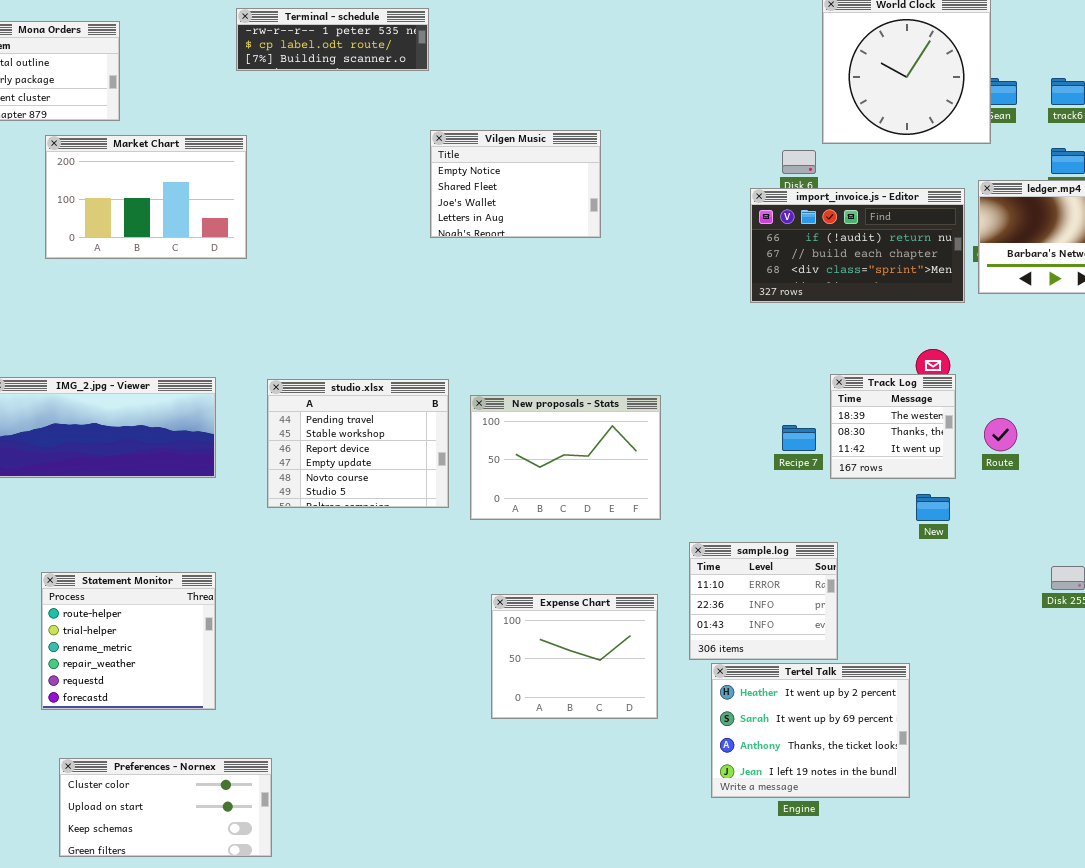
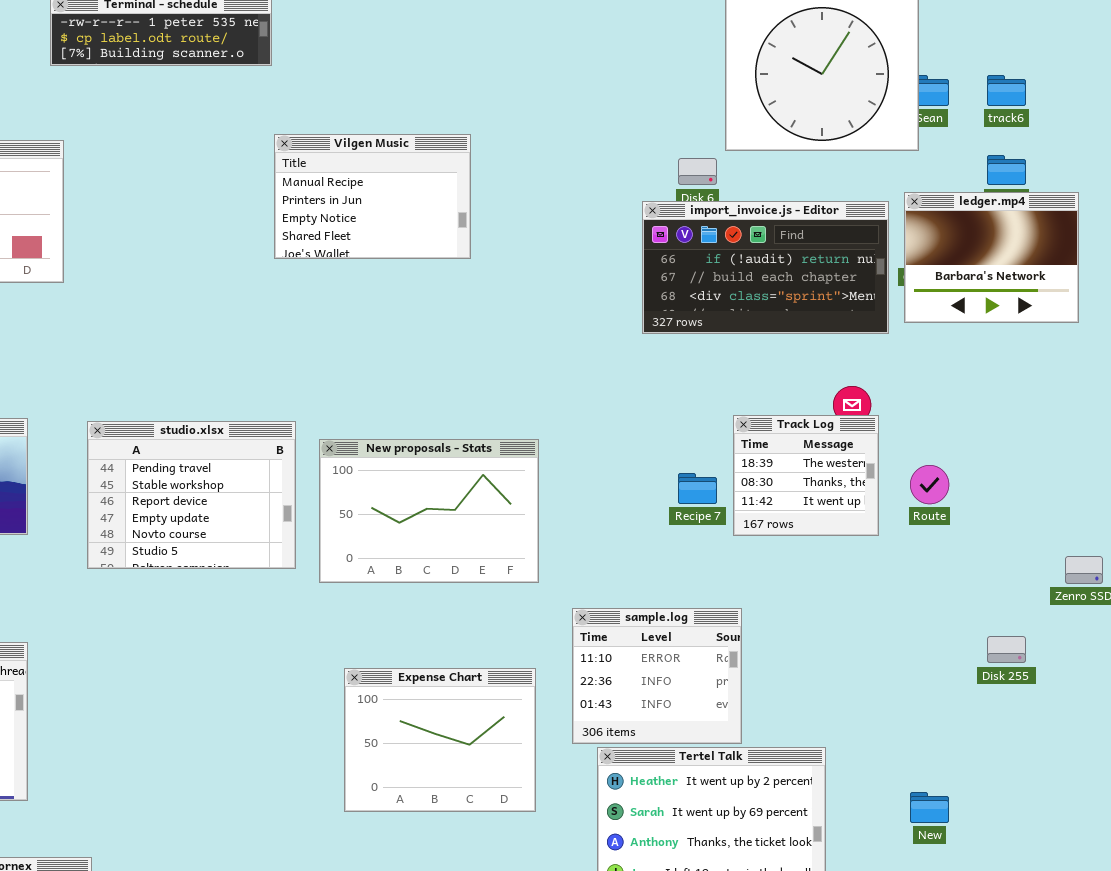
Vilgen Music: [430,130,601,238] -> [274,134,471,259], scrolled up 2 rows
New: [916,494,950,521] -> [910,792,949,823], moved

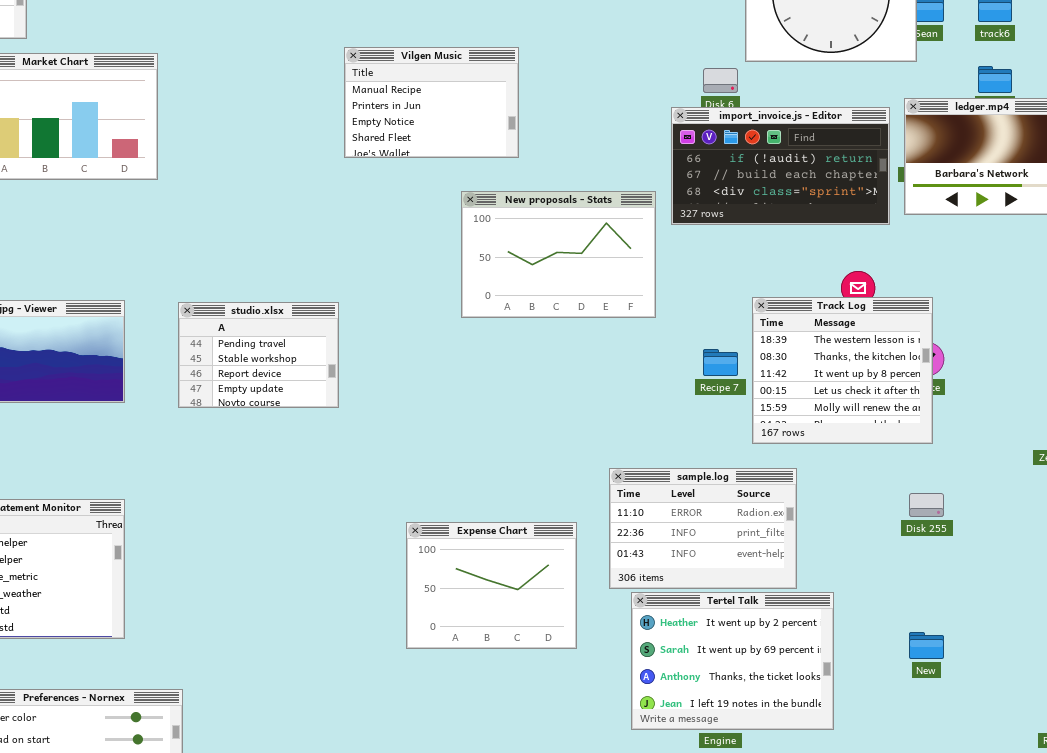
Track Log: [733,415,879,536] -> [752,297,933,444], resized
studio.xlsx: [87,421,296,569] -> [178,302,339,408], resized
New proposals - Stats: [319,439,539,583] -> [461,191,656,318], moved
sample.log: [572,608,742,744] -> [609,468,797,589], resized
Disk 255: [987,636,1026,663] -> [909,493,944,517], moved

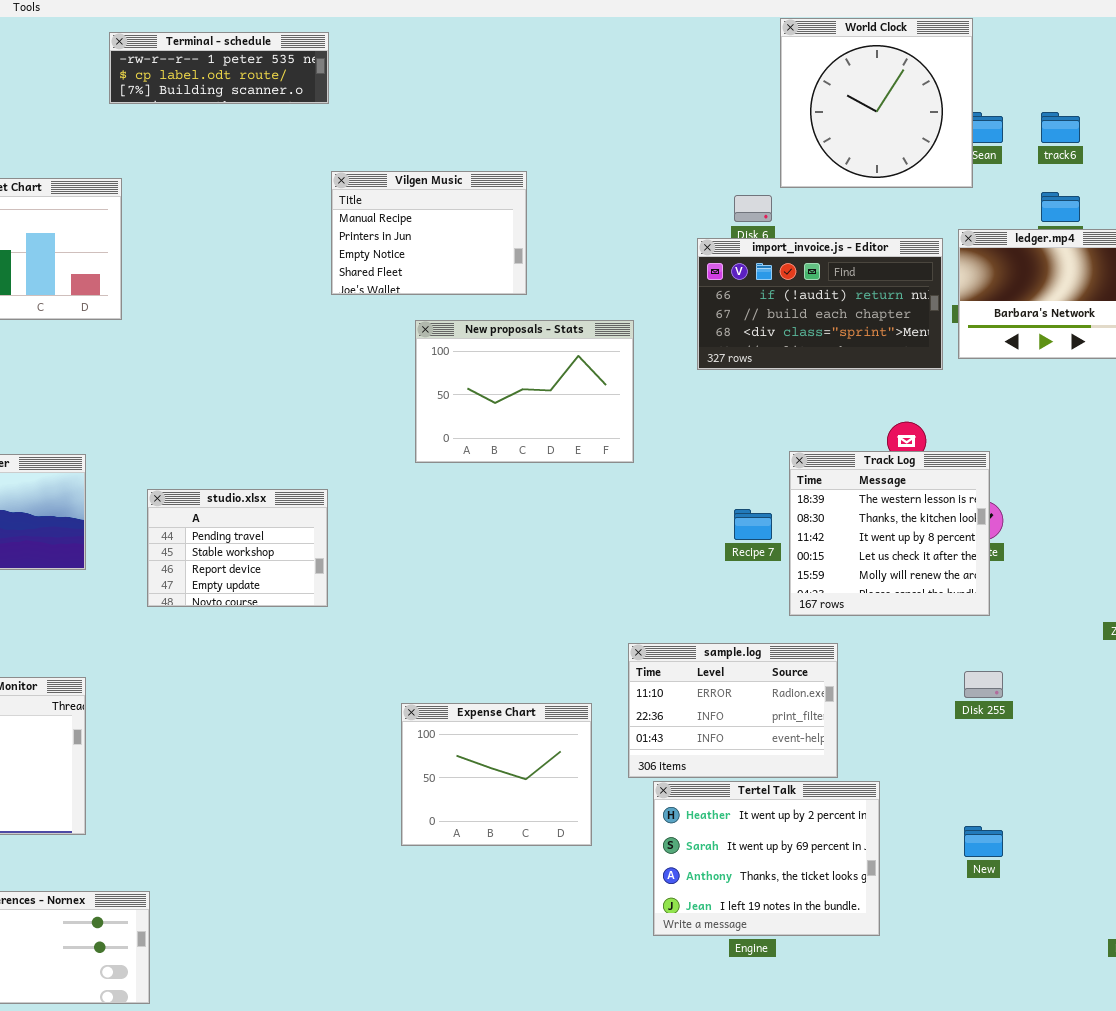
New proposals - Stats: [461,191,656,318] -> [415,320,634,463], moved
studio.xlsx: [178,302,339,408] -> [147,489,328,607], moved

